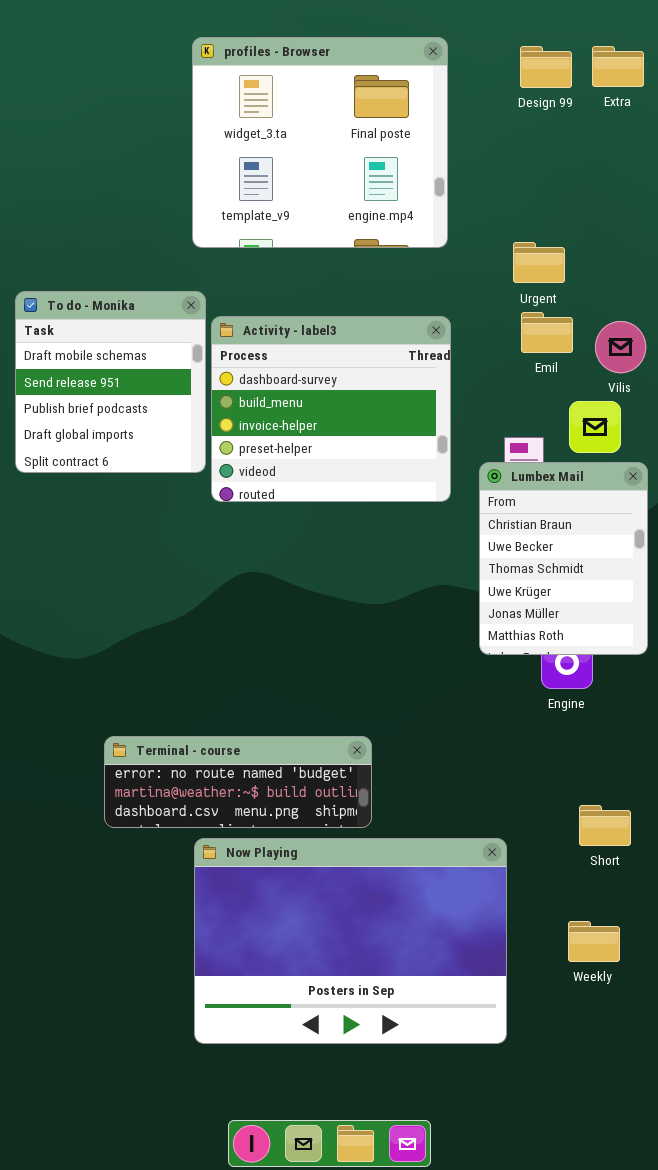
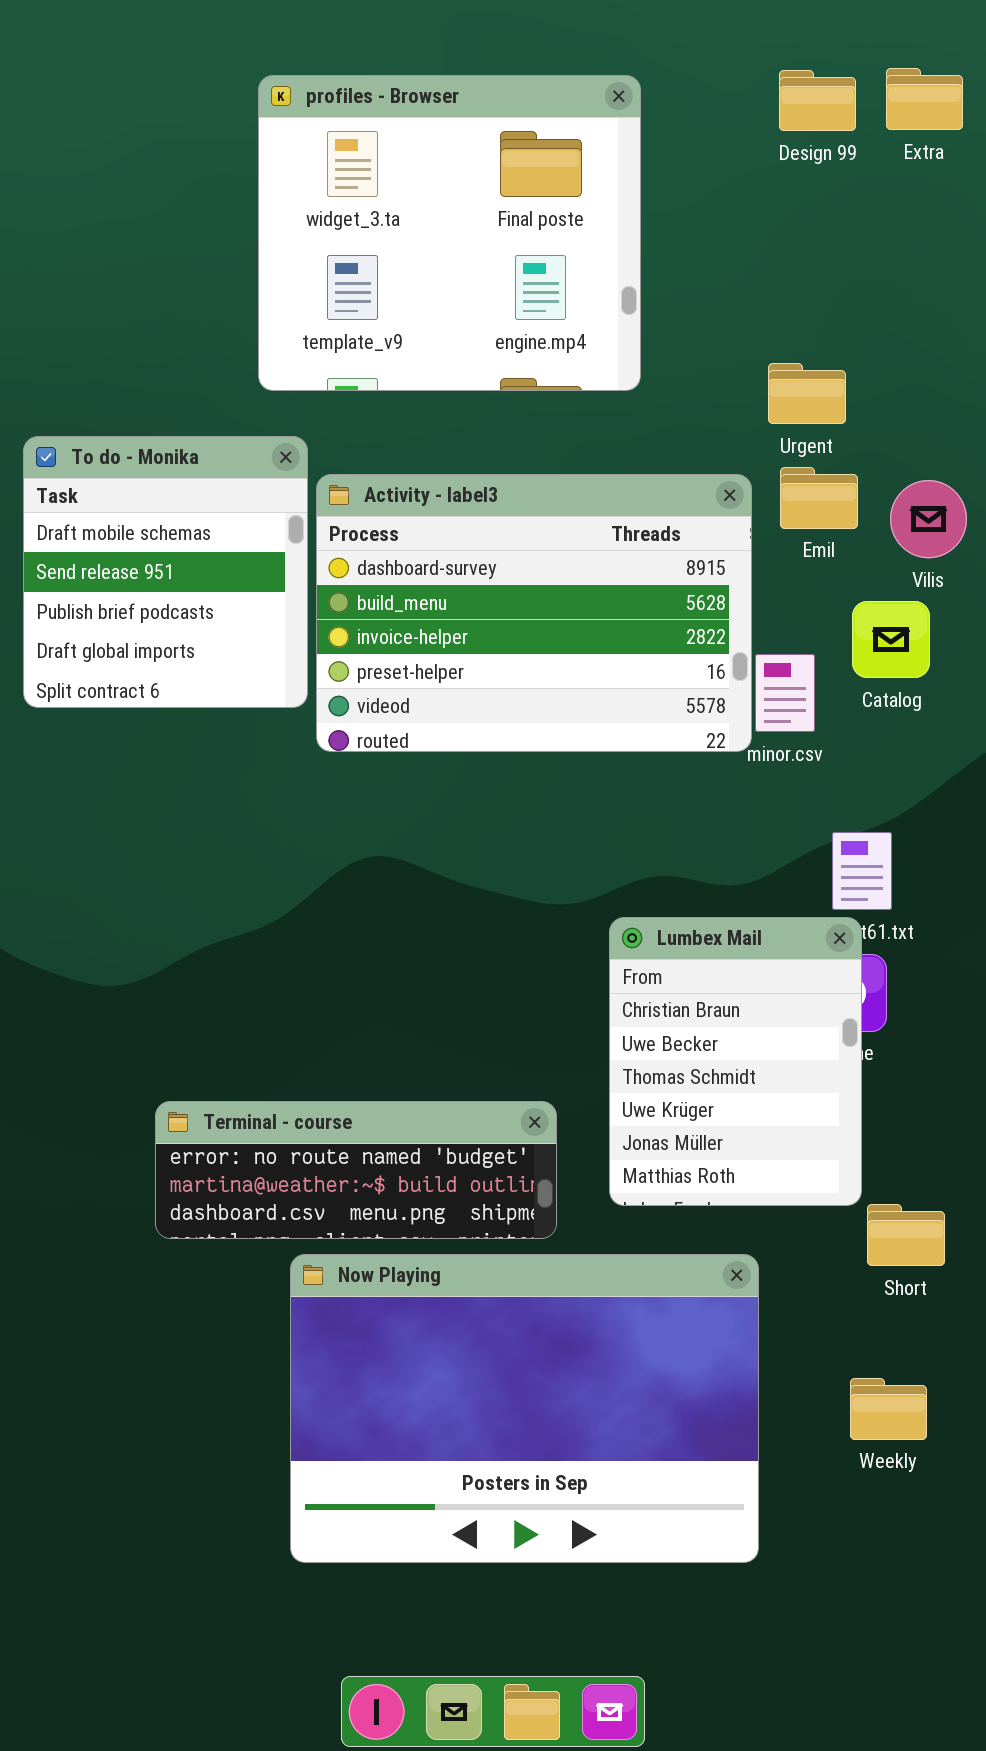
profiles - Browser: [192,37,448,248] -> [258,75,641,391], moved
Activity - label3: [211,316,451,502] -> [316,474,752,752], resized
Lumbex Mail: [479,462,648,655] -> [609,917,862,1206], moved

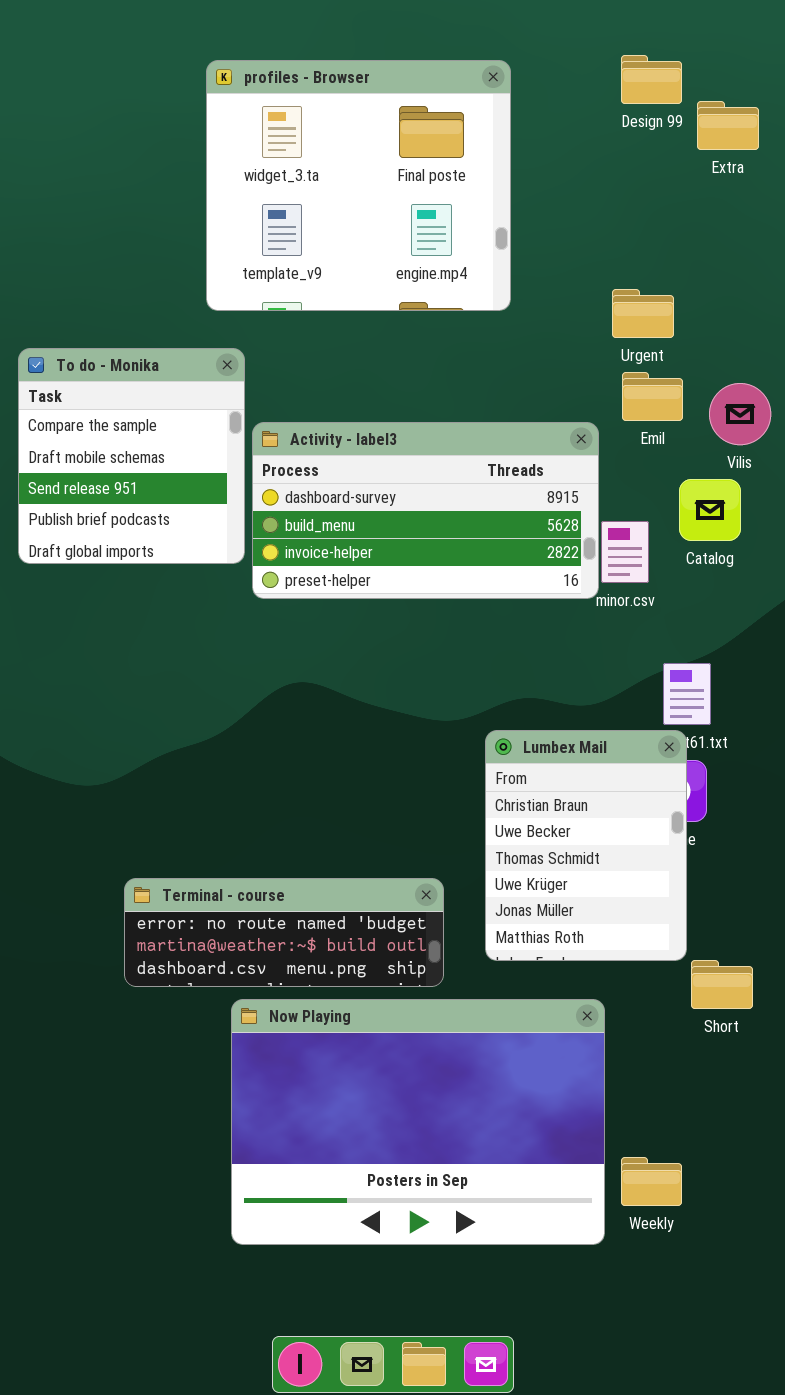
Extra: [886,68,963,130] -> [697,101,759,150], moved
To do - Monika: [23,436,308,708] -> [18,348,245,564], scrolled up 1 row
Activity - label3: [316,474,752,752] -> [252,422,599,599], resized
Weekly: [850,1378,927,1440] -> [621,1157,682,1206], moved

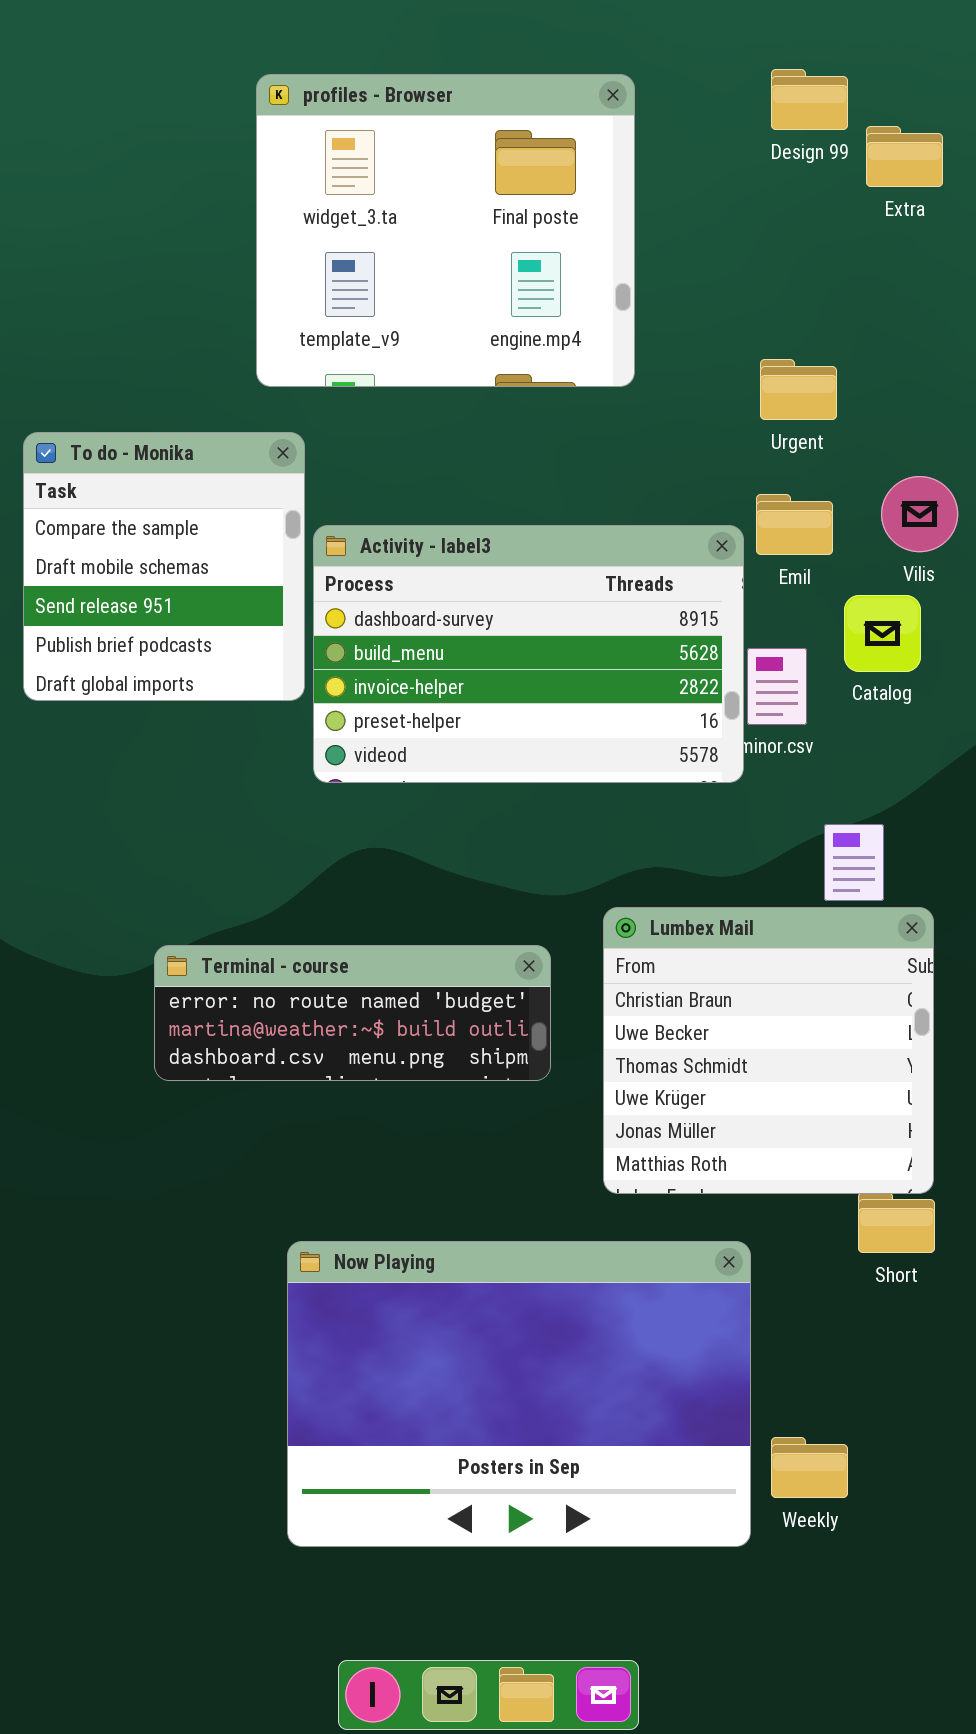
Emil: [622,372,683,421] -> [756,494,833,555], moved
Activity - label3: [252,422,599,599] -> [313,525,744,783], resized
Lumbex Mail: [485,730,687,961] -> [603,907,934,1194], resized
Terminal - course: [124,878,444,987] -> [154,945,551,1081], moved

